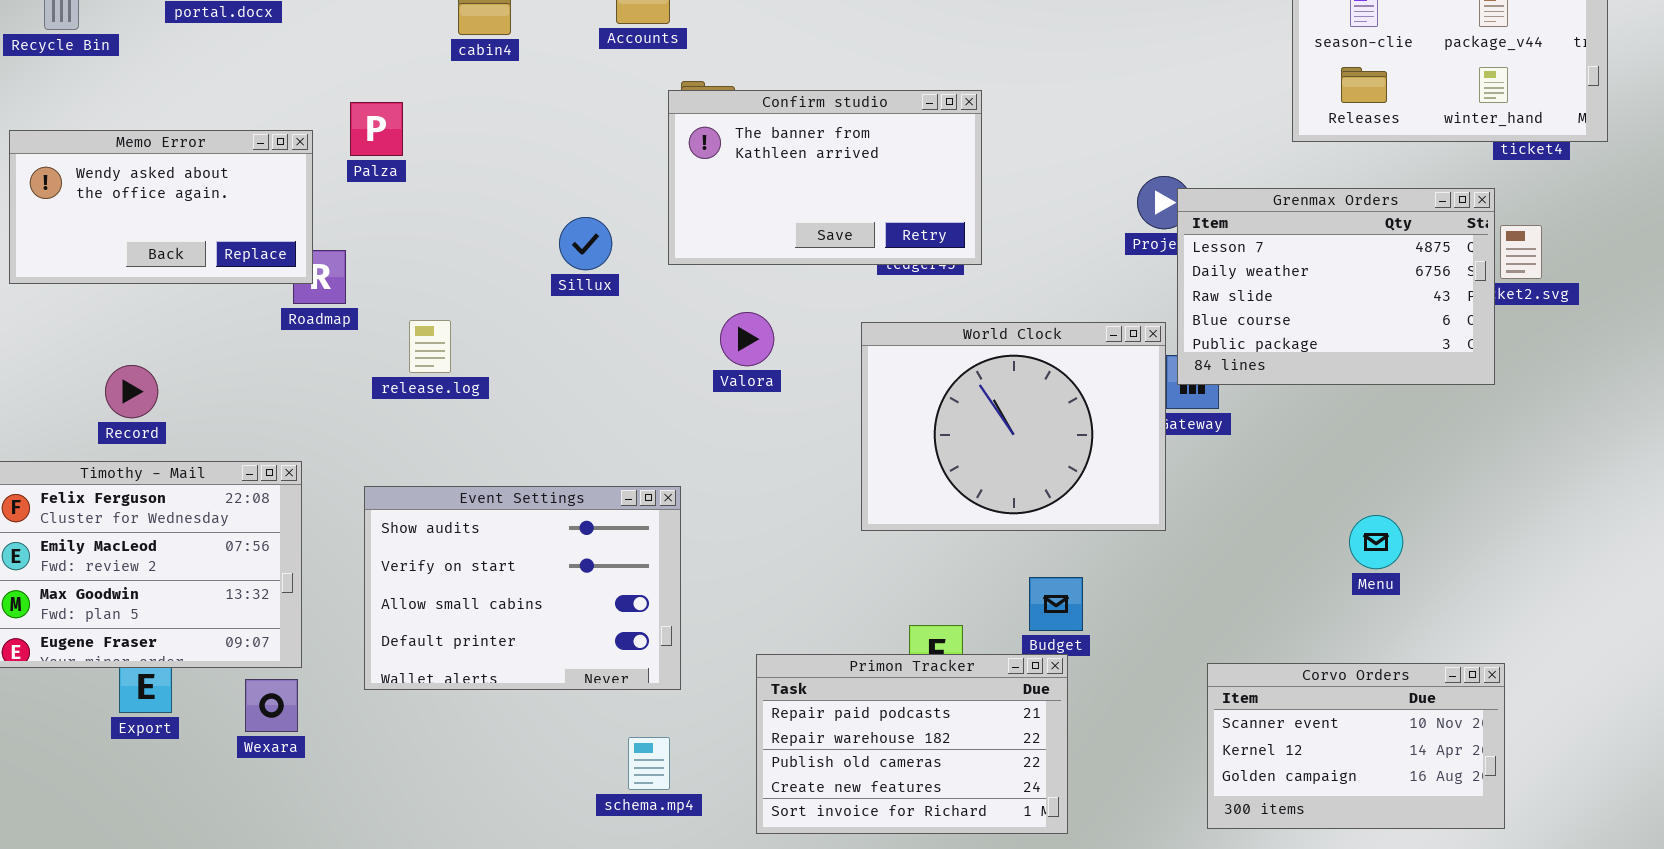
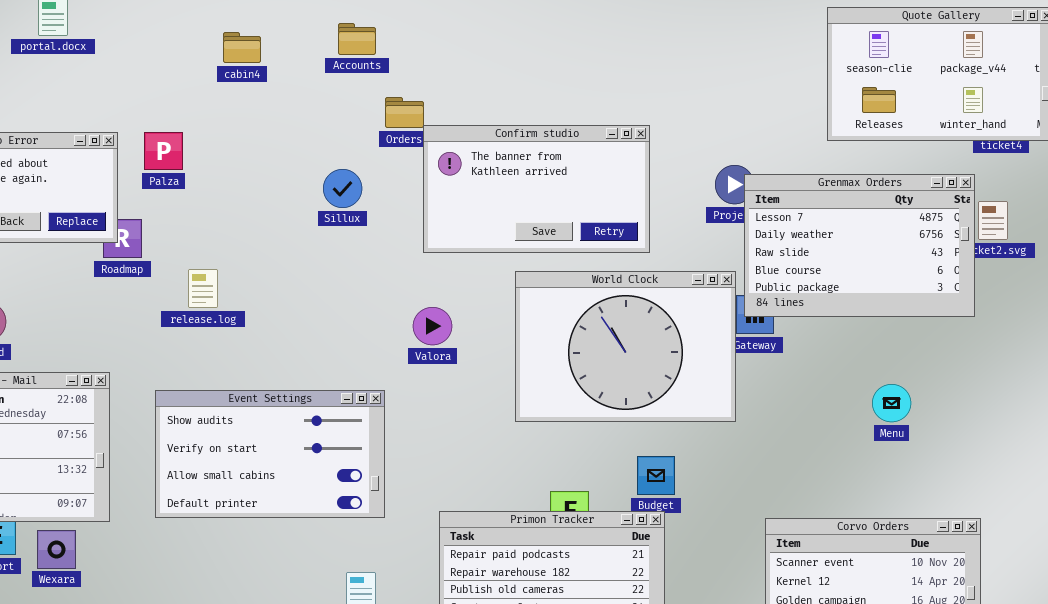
Confirm studio: [668,90,982,265] -> [423,125,650,253], moved
Palza: [350,102,403,156] -> [144,132,183,170], moved
Sillux: [559,217,612,270] -> [323,169,362,208], moved
Valora: [720,312,774,366] -> [413,307,452,345], moved
Event Settings: [364,486,681,690] -> [155,390,385,518], resized
Menu: [1349,515,1403,569] -> [872,384,911,422], moved
Wexara: [245,679,298,732] -> [37,530,76,569], moved

